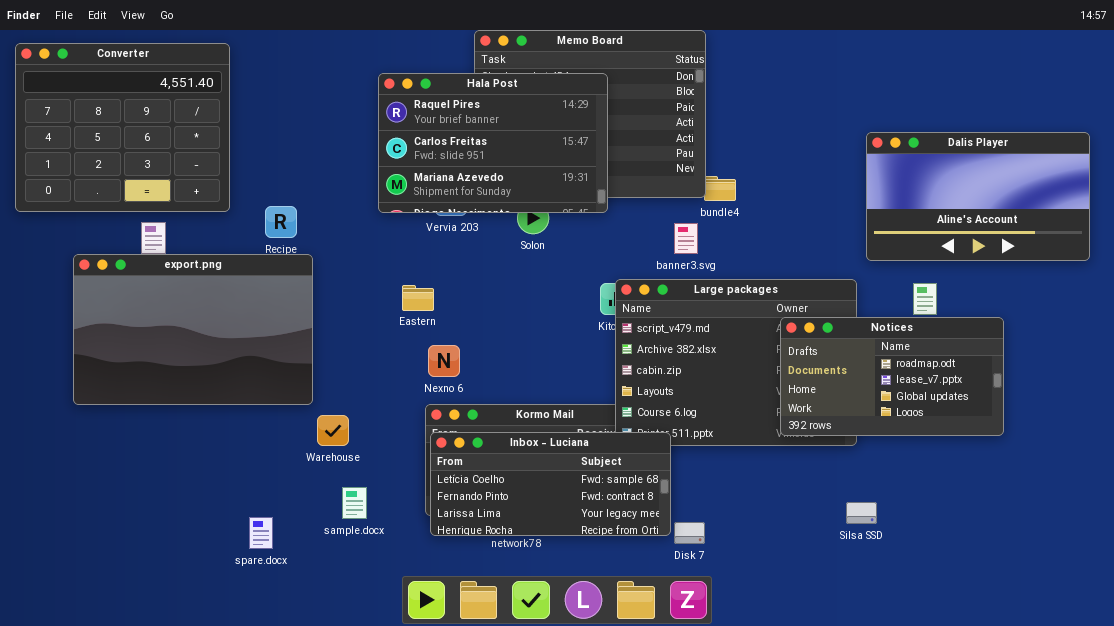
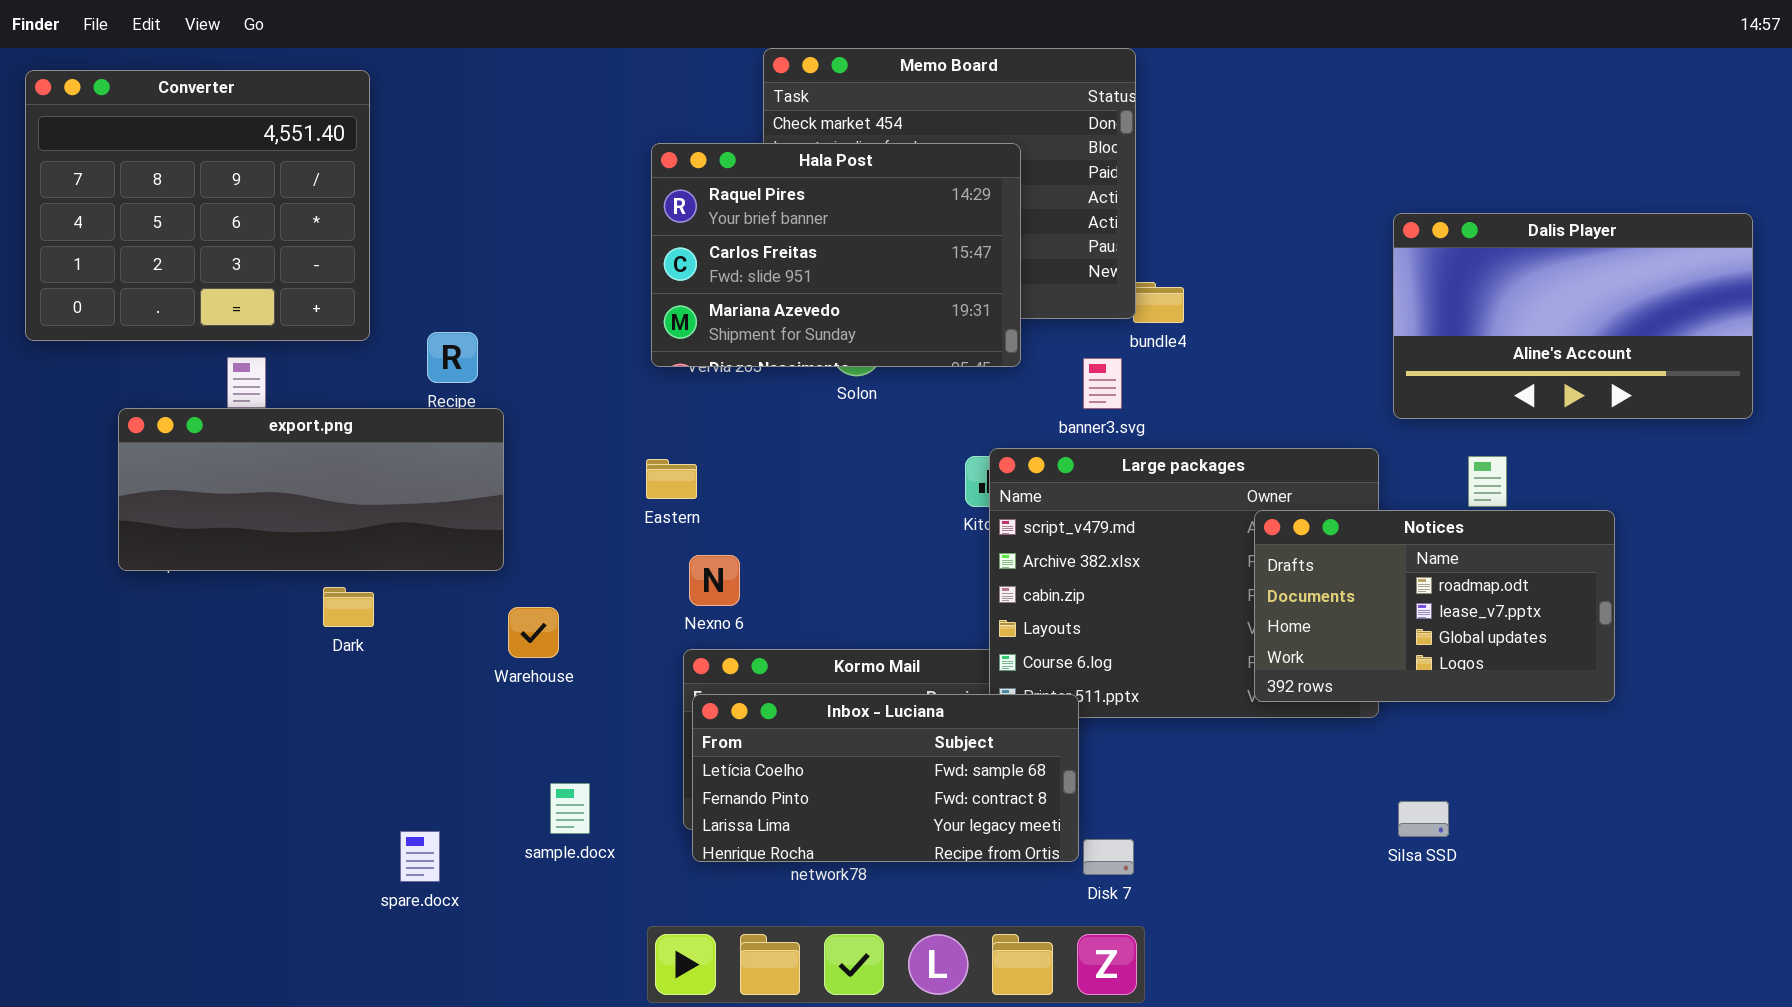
Hala Post: [378,73,608,213] -> [651,143,1021,367], moved
export.png: [73,254,313,405] -> [118,408,504,571], resized
Warehouse: [317,415,349,446] -> [508,607,559,658], moved
Silsa SSD: [846,502,877,524] -> [1398,801,1449,837], moved

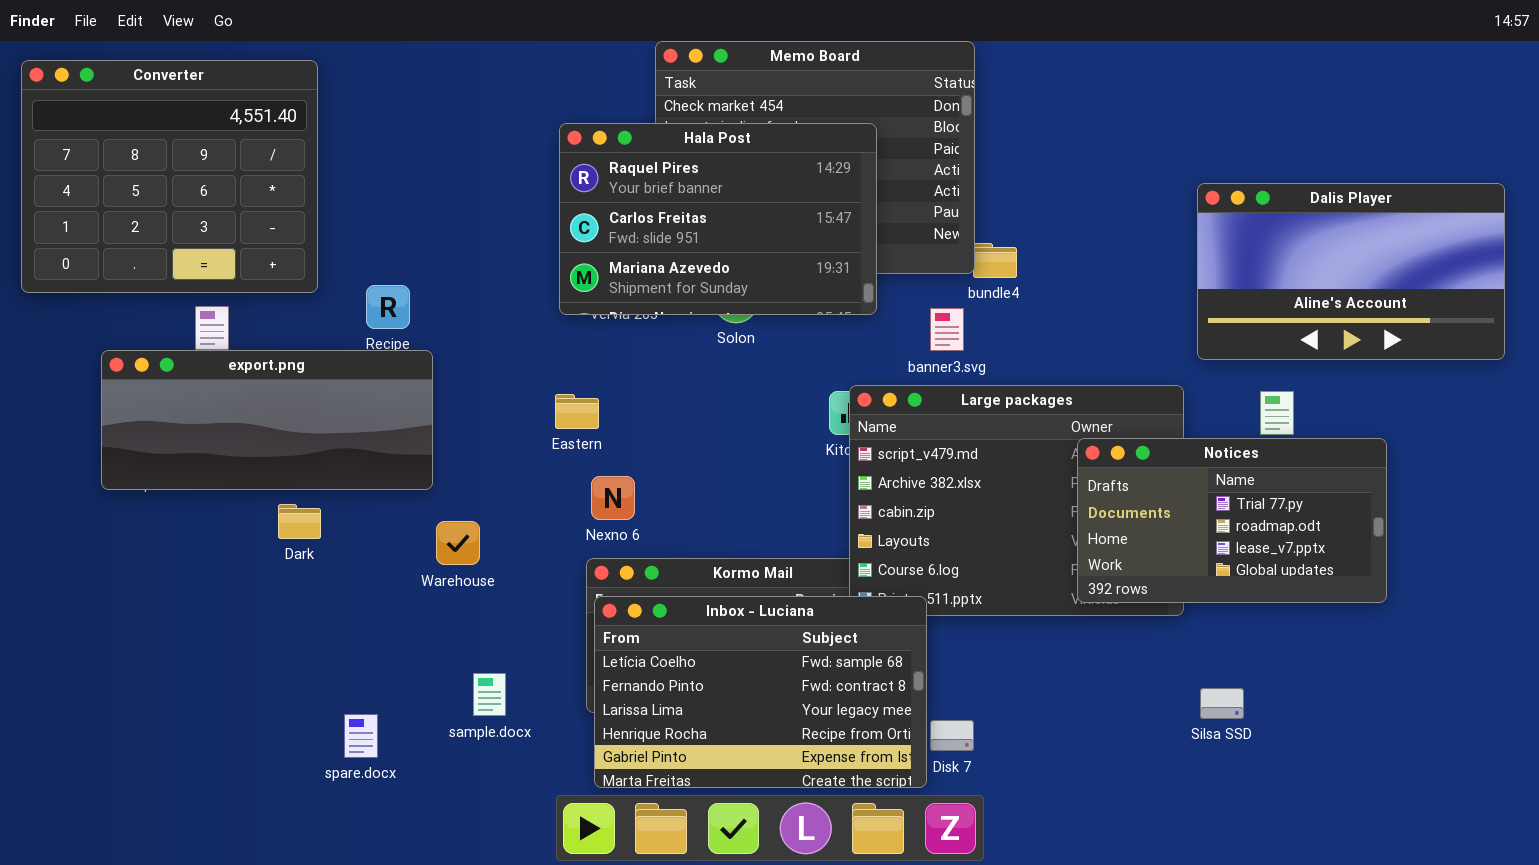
Notices: [1254,510,1615,702] -> [1077,438,1387,603], scrolled up 1 row
Inbox - Luciana: [692,694,1079,862] -> [594,596,927,788], resized

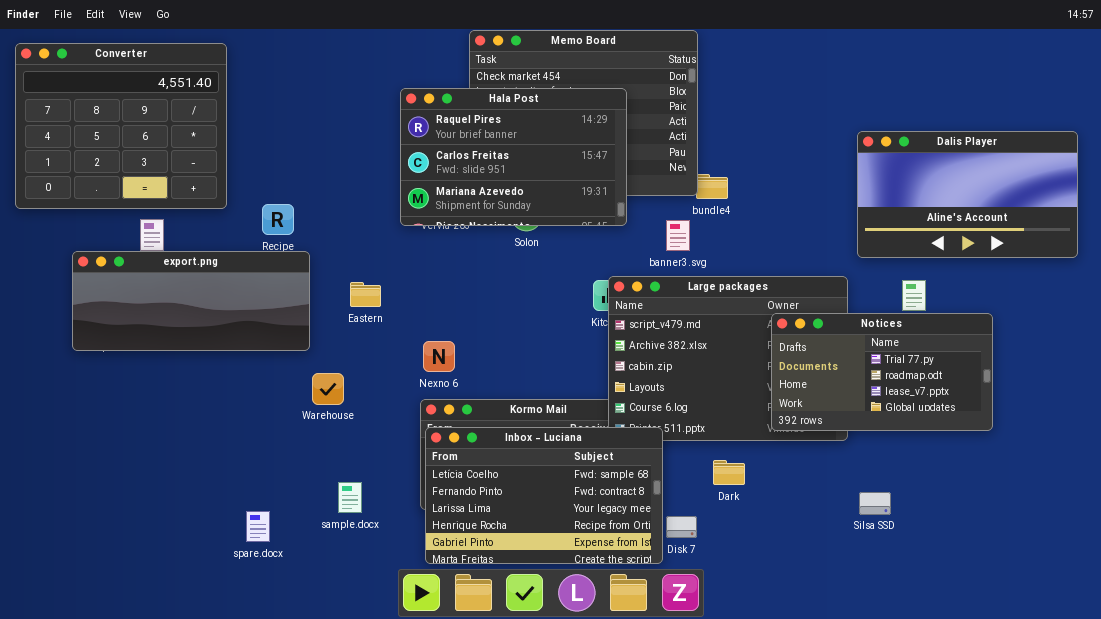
Eastern: [555,394,599,429] -> [350,282,381,307], moved
Dark: [278,504,321,539] -> [713,460,745,485], moved

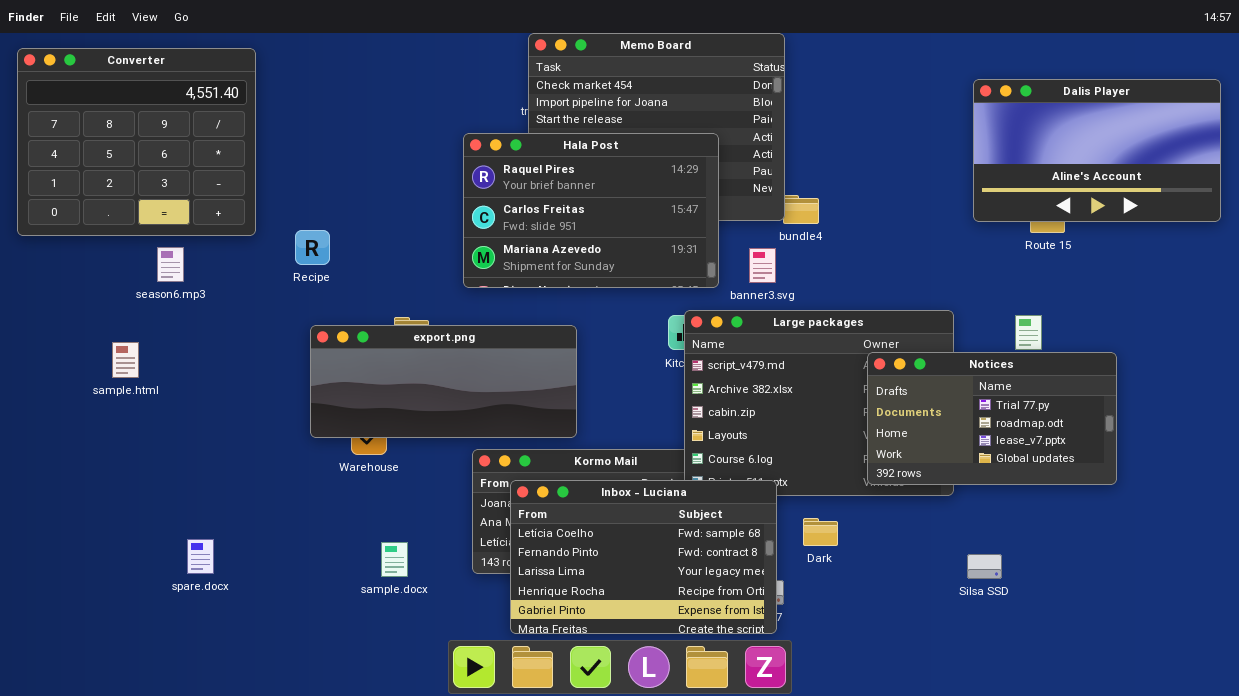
Hala Post: [400,88,627,226] -> [463,133,719,288], moved
Dalis Player: [857,131,1078,258] -> [973,79,1221,222], moved
export.png: [72,251,310,351] -> [310,325,577,438], moved
Inbox - Luciana: [425,427,663,564] -> [510,480,777,634], moved
spare.docx: [246,511,270,542] -> [187,539,214,574], moved

